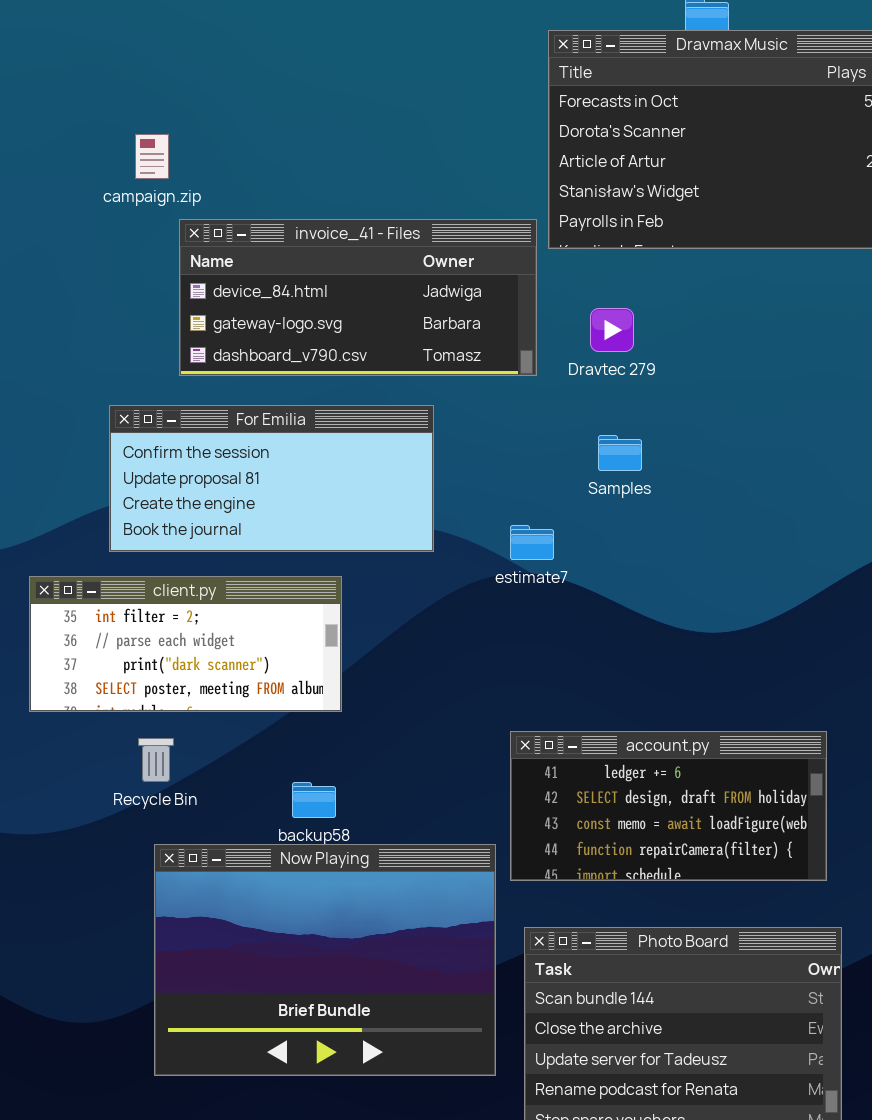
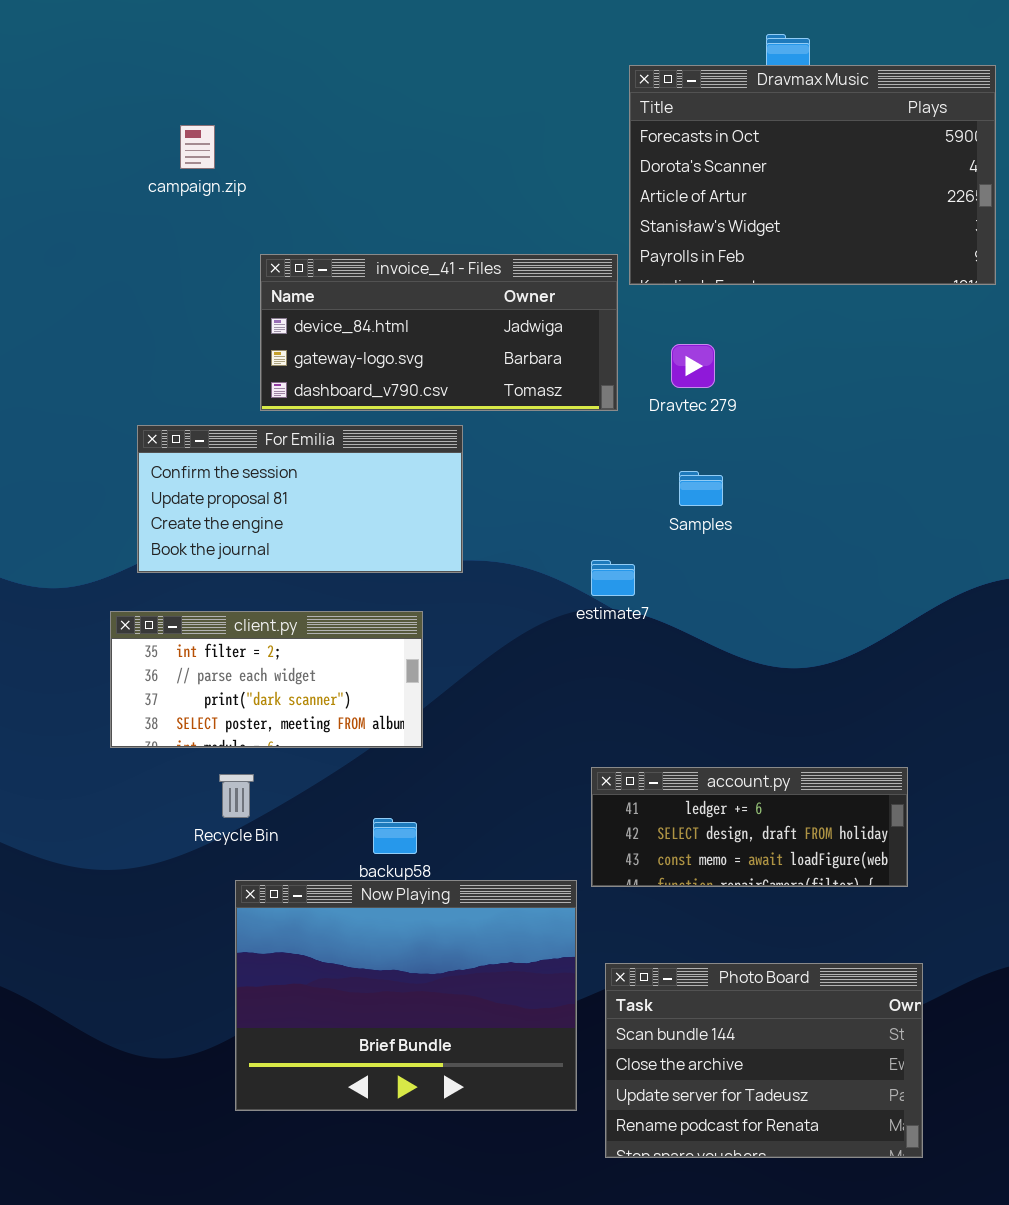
campaign.zip: [135,134,169,179] -> [180,125,215,169], moved
For Emilia: [109,405,434,552] -> [137,425,463,573], moved
account.py: [510,731,827,881] -> [591,767,908,887], resized

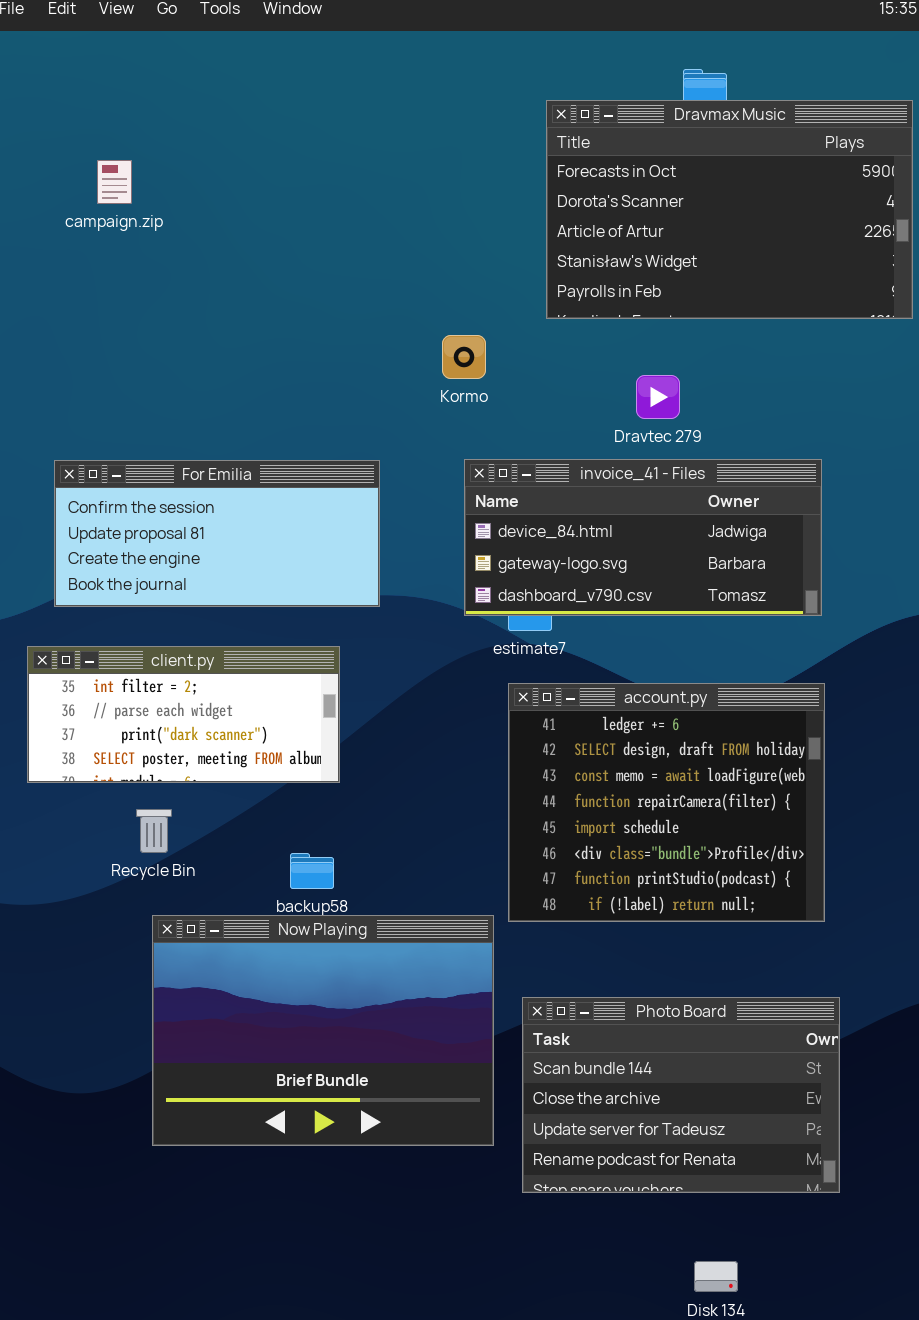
invoice_41 - Files: [260,254,618,411] -> [464,459,822,616], moved
Dravtec 279: [671,344,715,388] -> [636,375,680,419], moved
account.py: [591,767,908,887] -> [508,683,825,922], resized

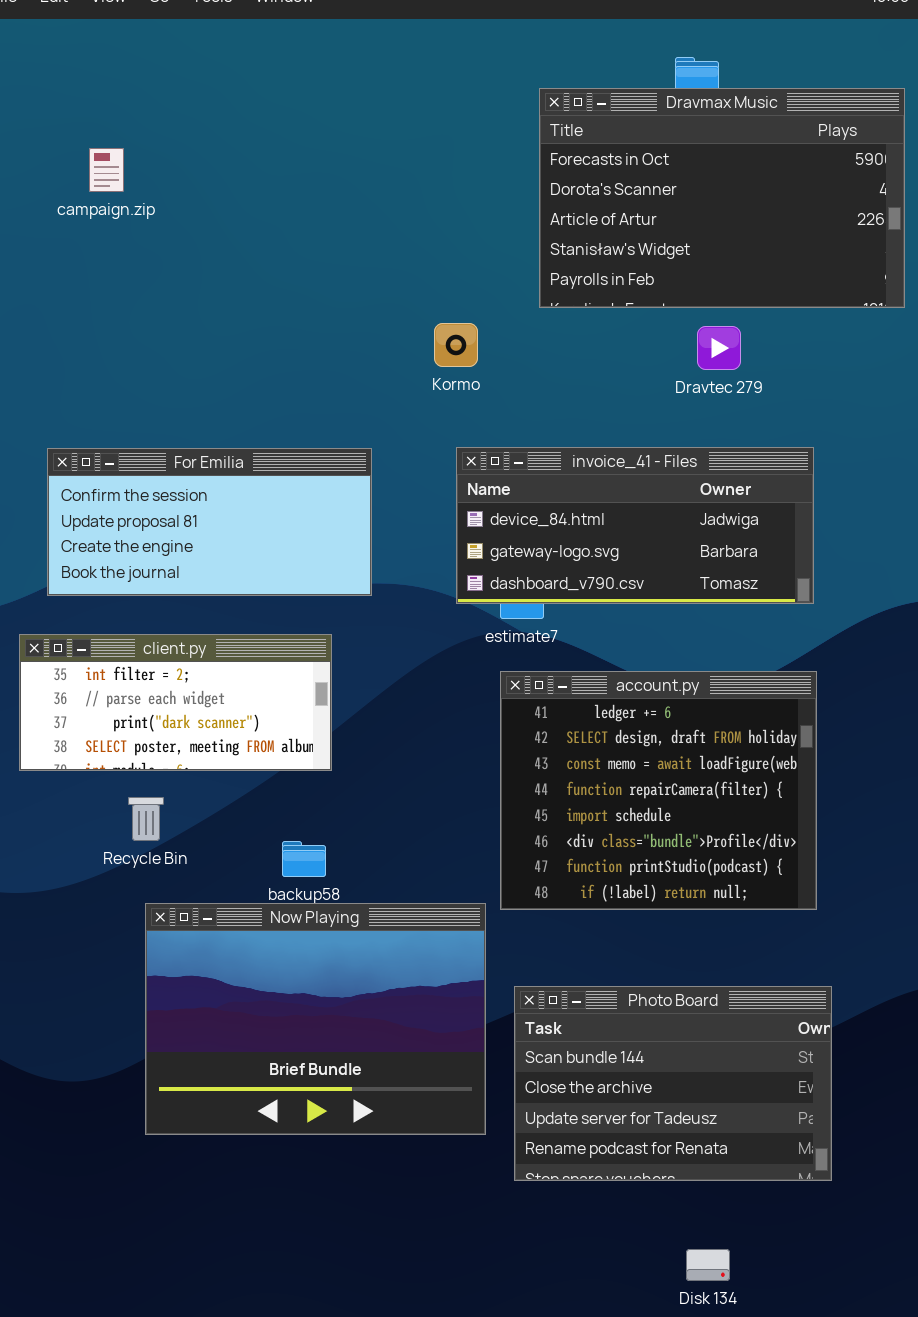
Dravtec 279: [636,375,680,419] -> [697,326,741,370], moved

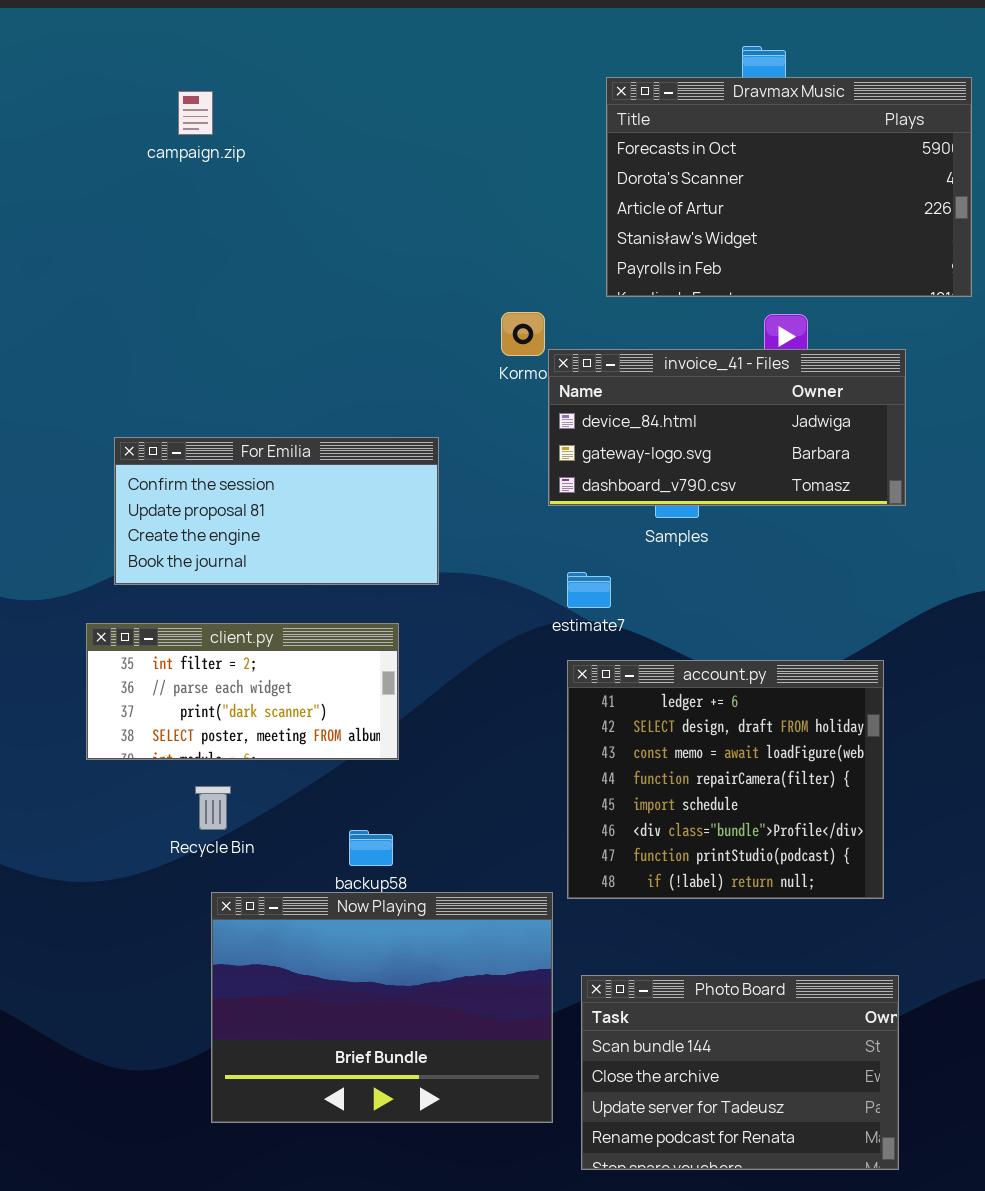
campaign.zip: [89,148,124,192] -> [178,91,213,135], moved
invoice_41 - Files: [456,447,814,604] -> [548,349,906,506], moved

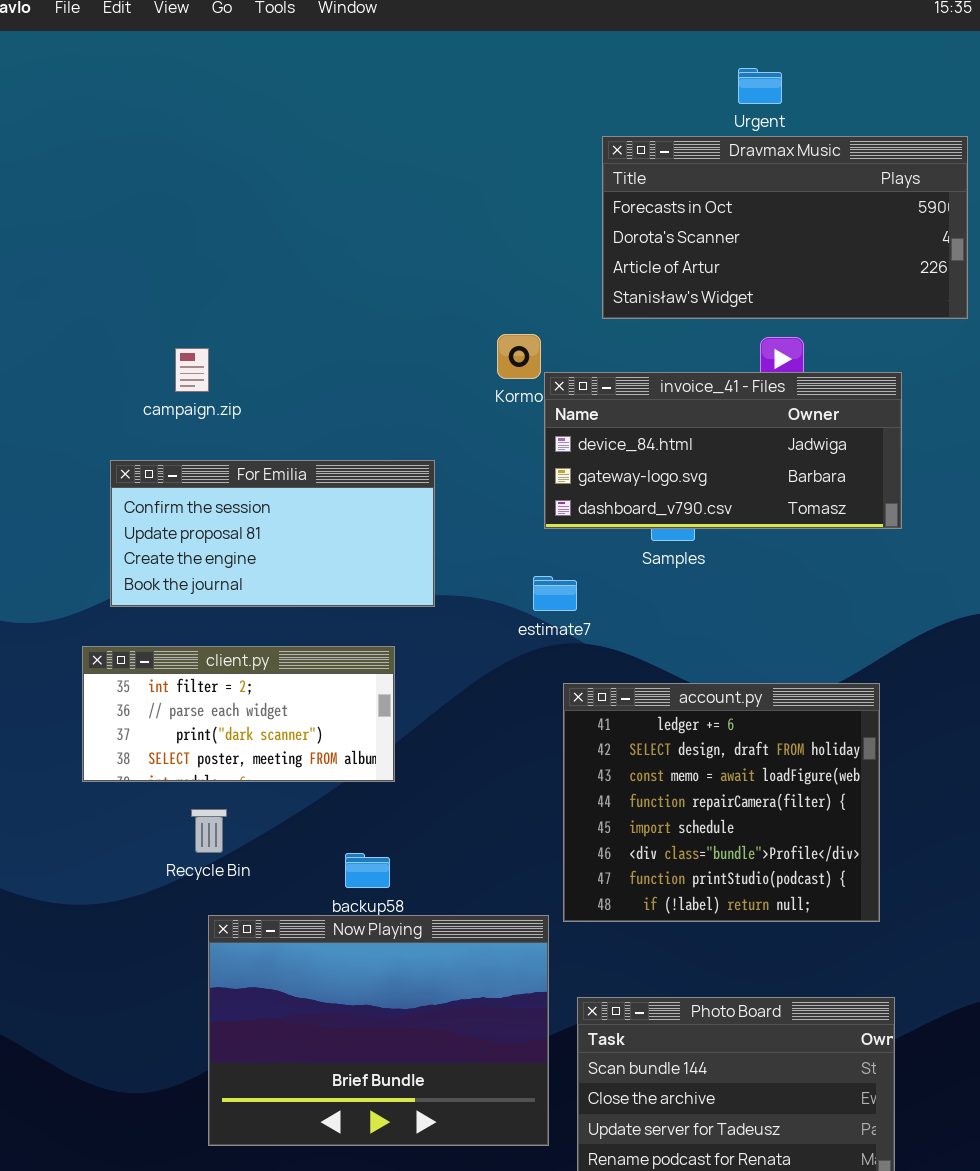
Dravmax Music: [606,77,972,297] -> [602,136,968,319], resized
campaign.zip: [178,91,213,135] -> [175,348,209,392], moved
estimate7: [567,572,611,608] -> [533,576,577,611], moved

